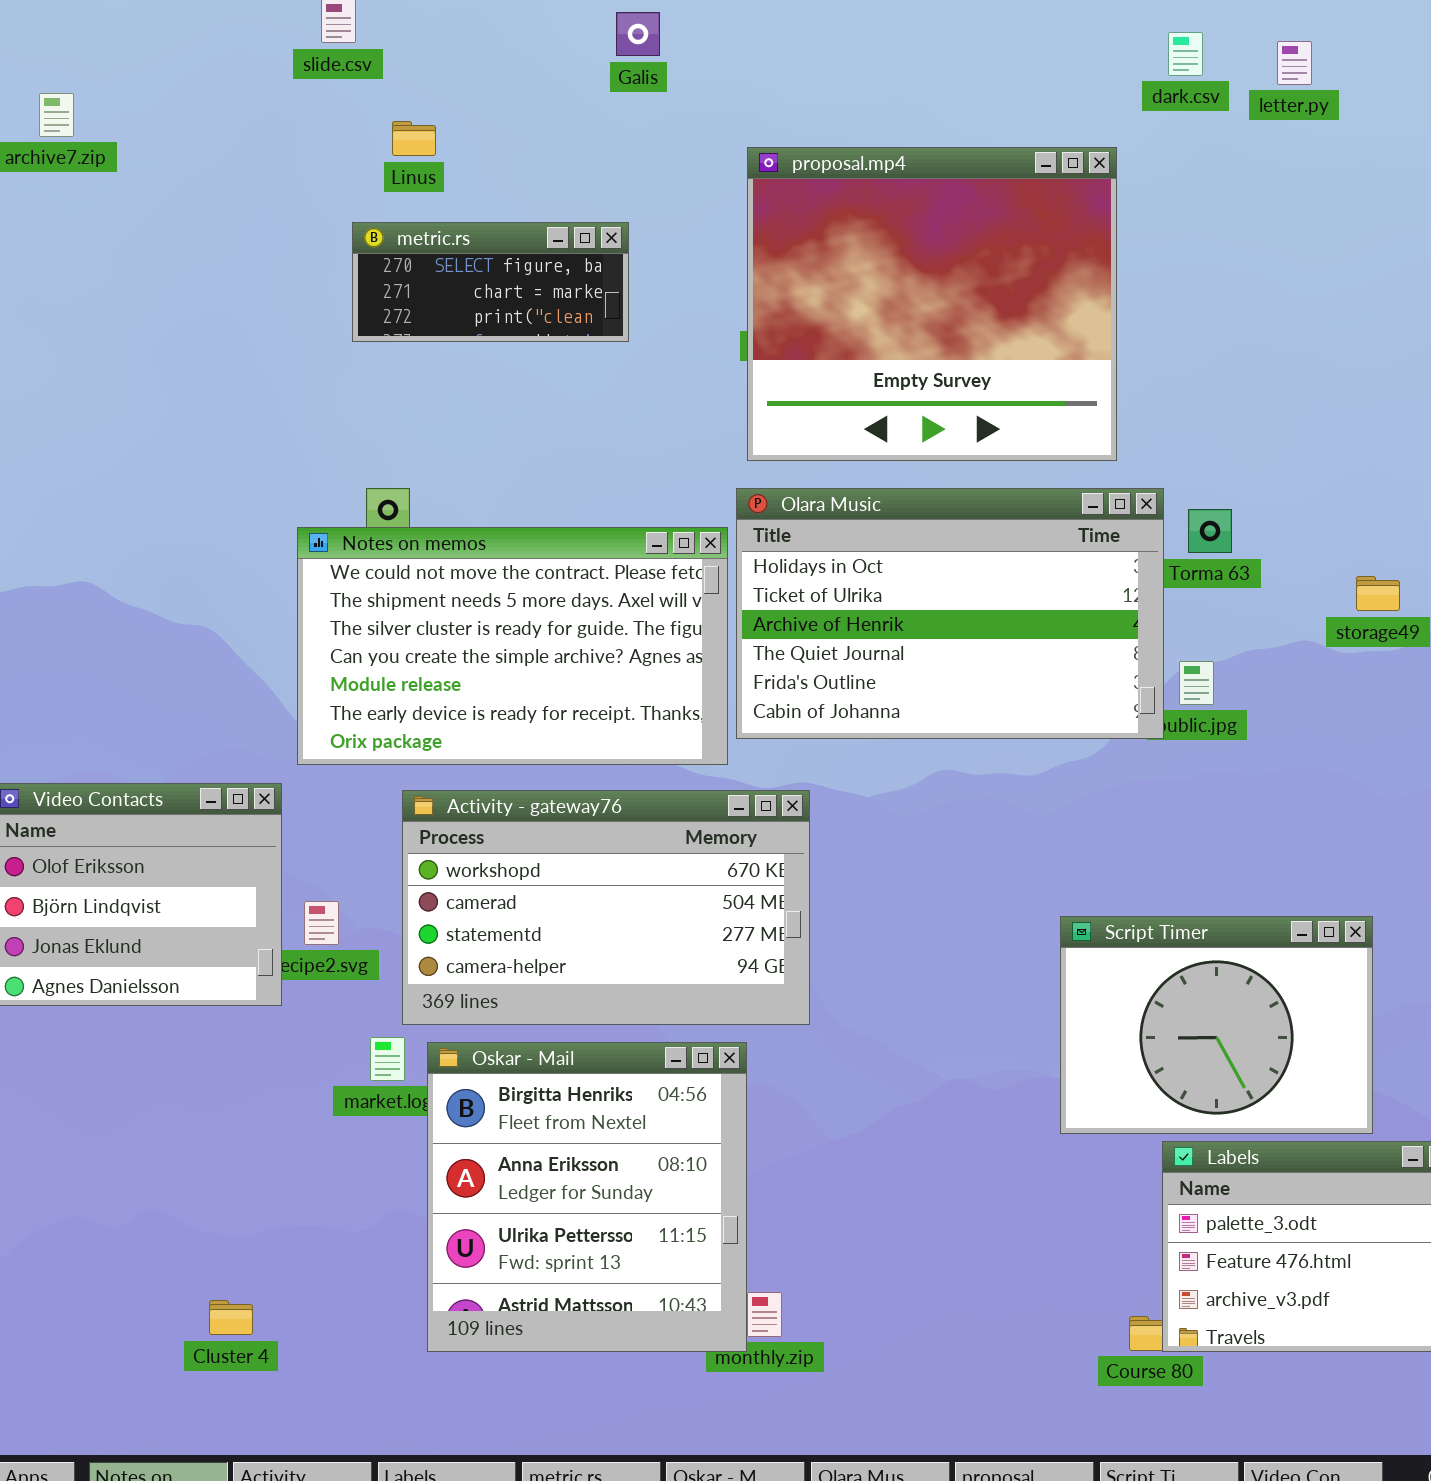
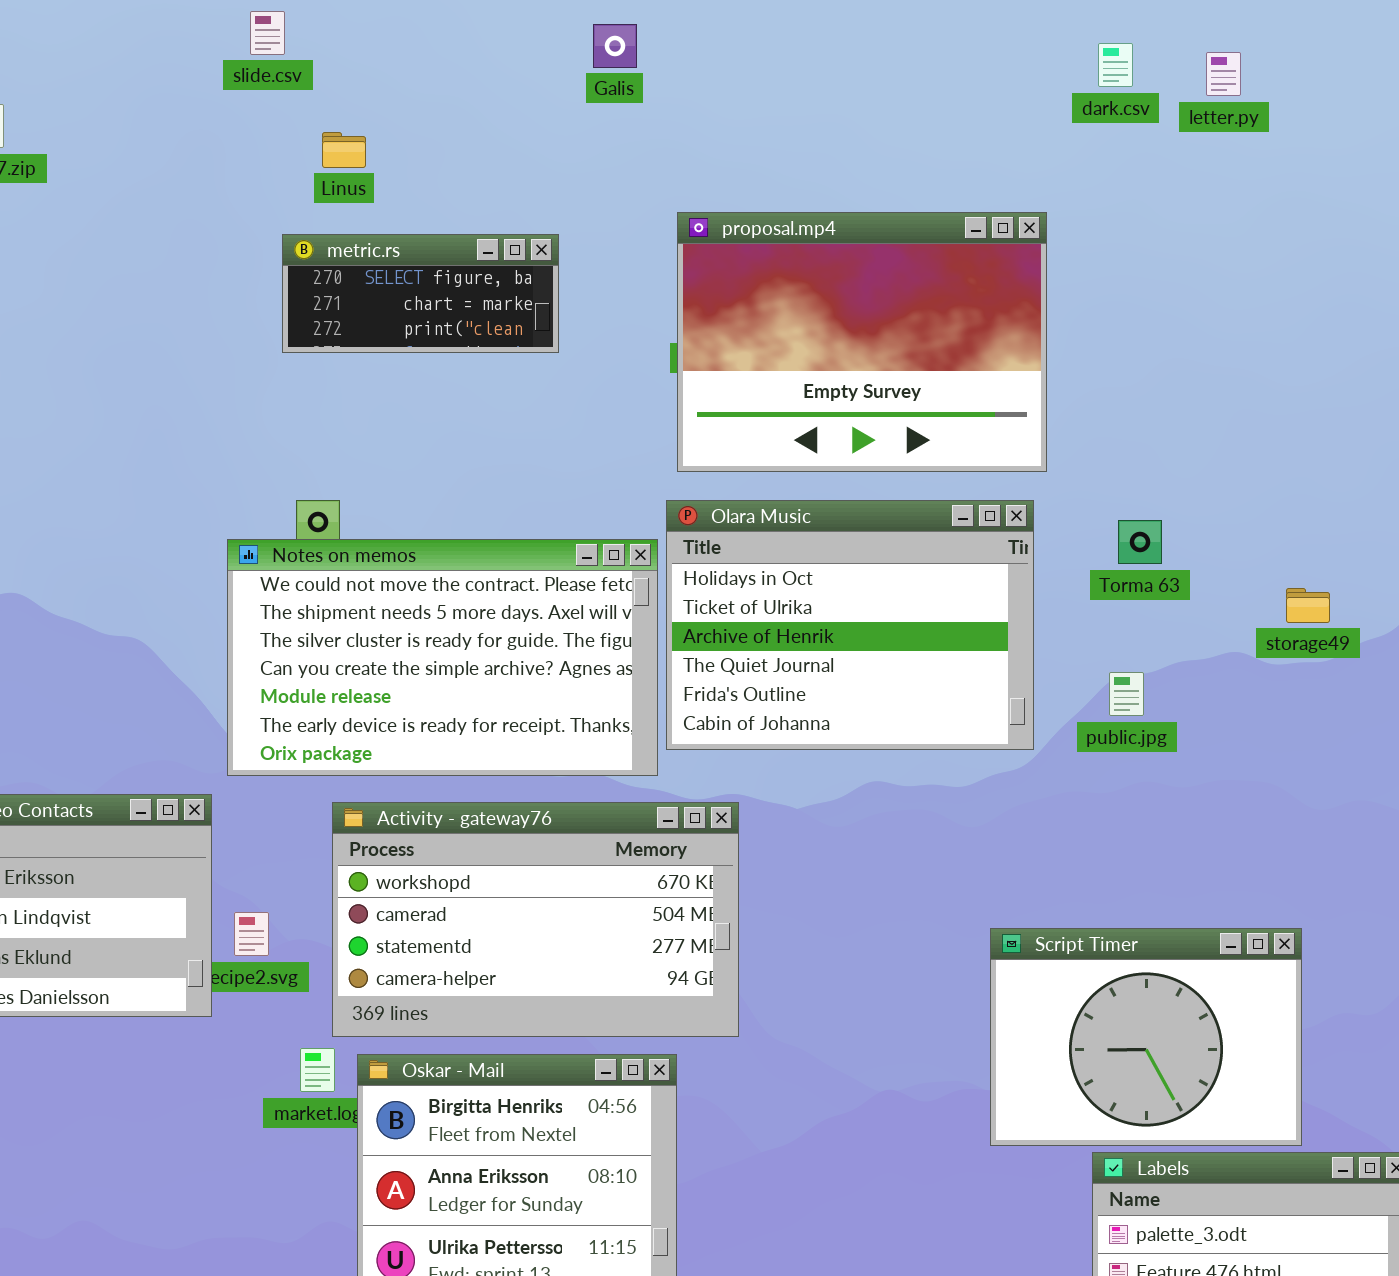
Galis: [616,12,660,56] -> [593,24,637,68], moved
proposal.mp4: [747,147,1117,461] -> [677,212,1047,472], resized
Olara Music: [736,488,1164,739] -> [666,500,1034,750], resized

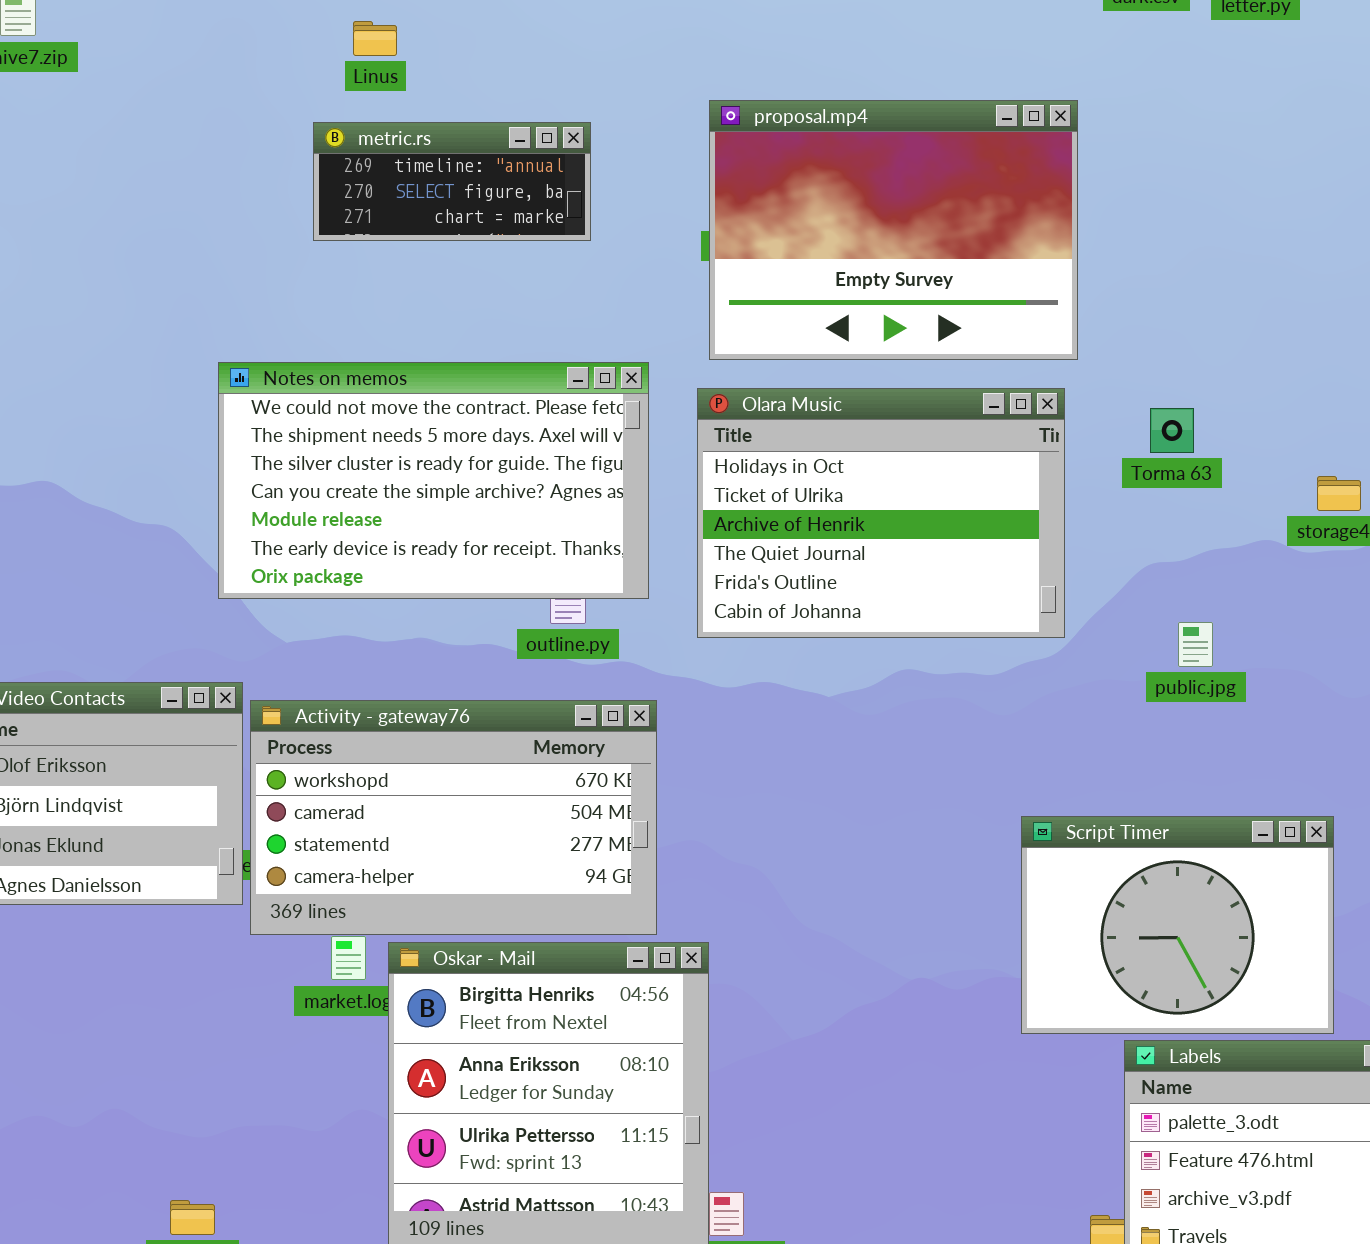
metric.rs: [282,234,559,353] -> [313,122,591,241], scrolled up 1 row
Notes on memos: [227,539,658,776] -> [218,362,649,599], moved
public.jpg: [1109,672,1144,716] -> [1178,622,1213,667], moved
Activity - gateway76: [332,802,739,1037] -> [250,700,657,935], moved

